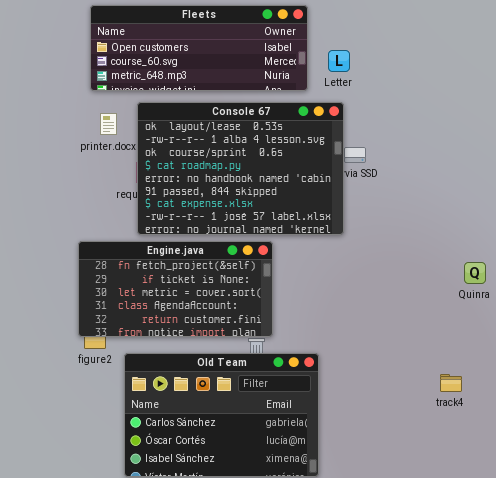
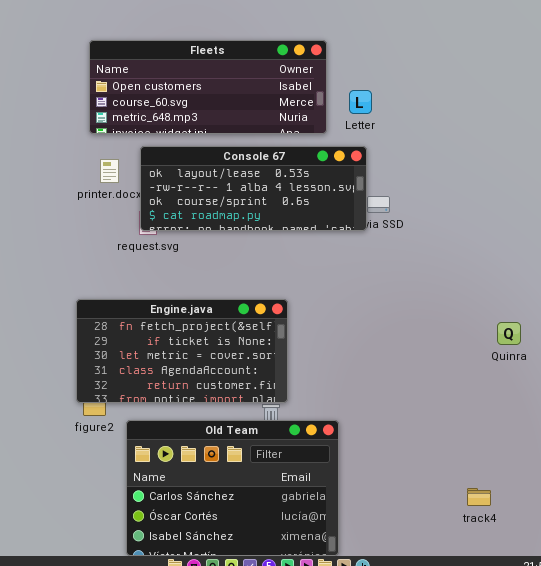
Console 67: [137,102,344,235] -> [140,146,367,231], resized
track4: [440,374,462,392] -> [467,488,491,506], moved

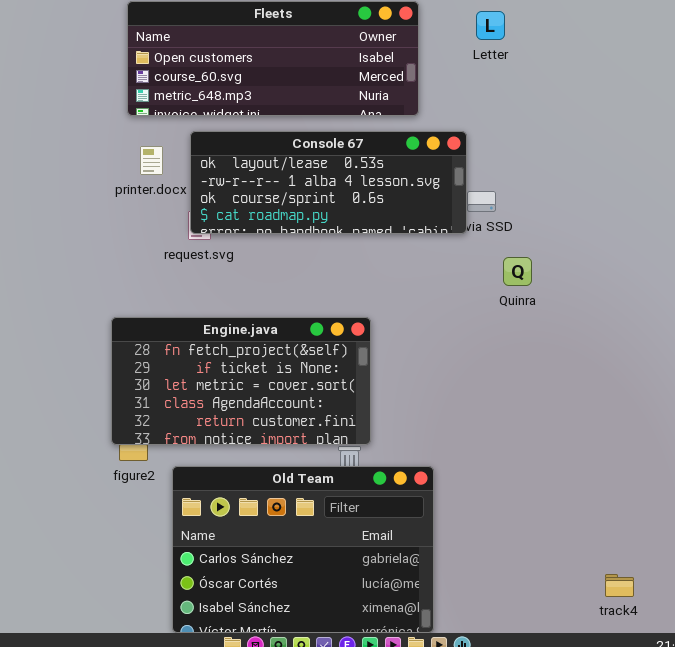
Letter: [349,90,372,114] -> [476,11,505,40], moved
Quinra: [497,322,521,345] -> [503,257,532,286], moved
track4: [467,488,491,506] -> [605,574,634,597], moved

